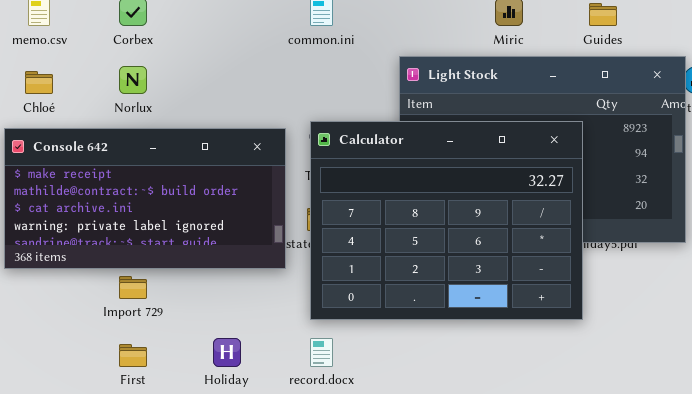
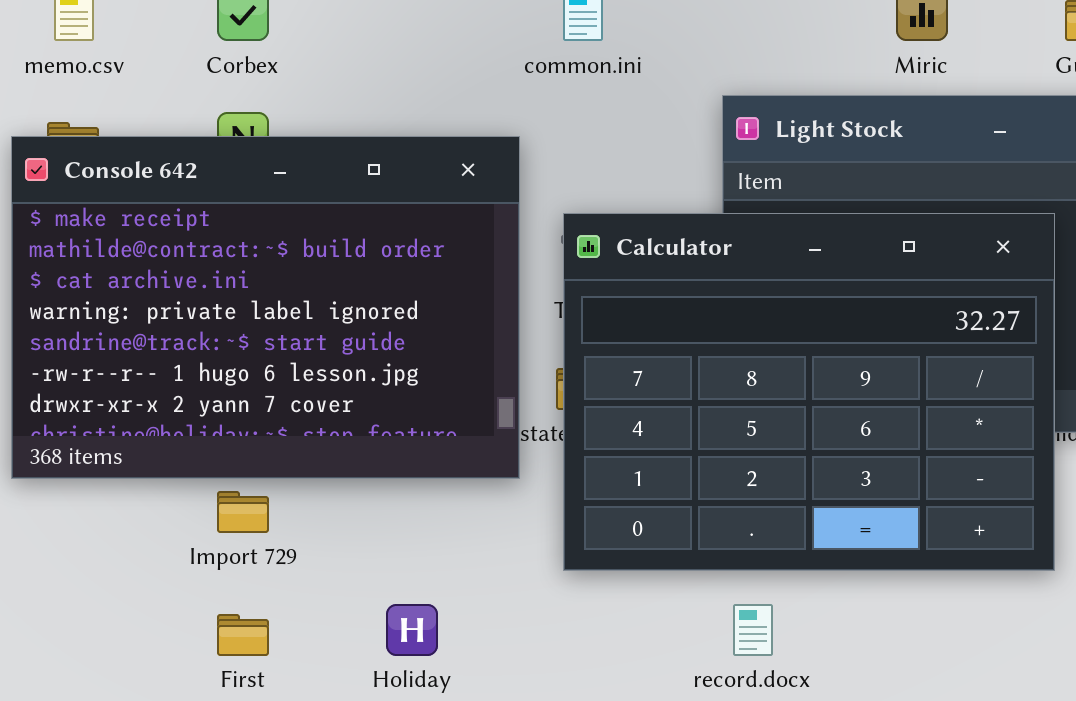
Console 642: [4,128,286,269] -> [11,136,520,479], resized
record.docx: [310,338,333,367] -> [733,604,773,656], moved

